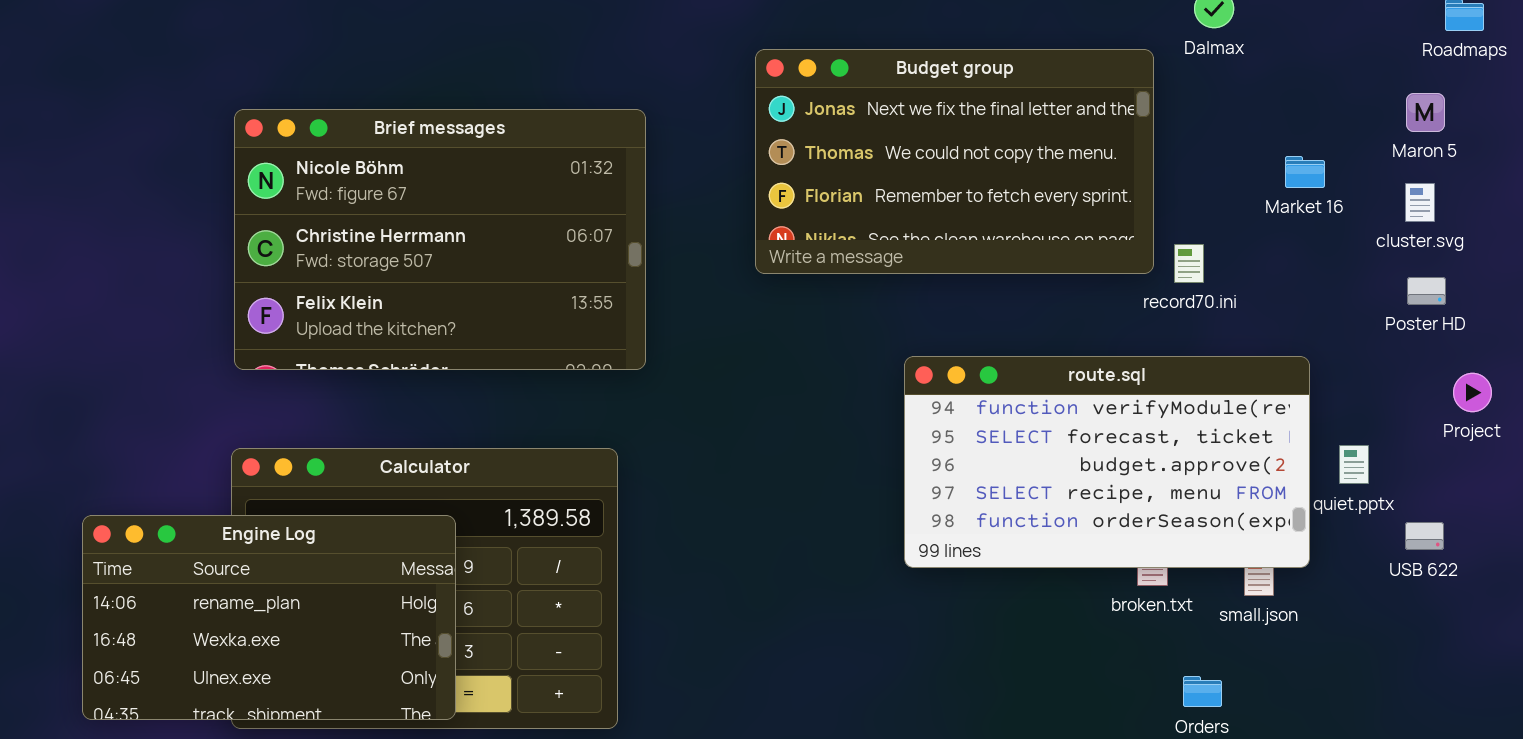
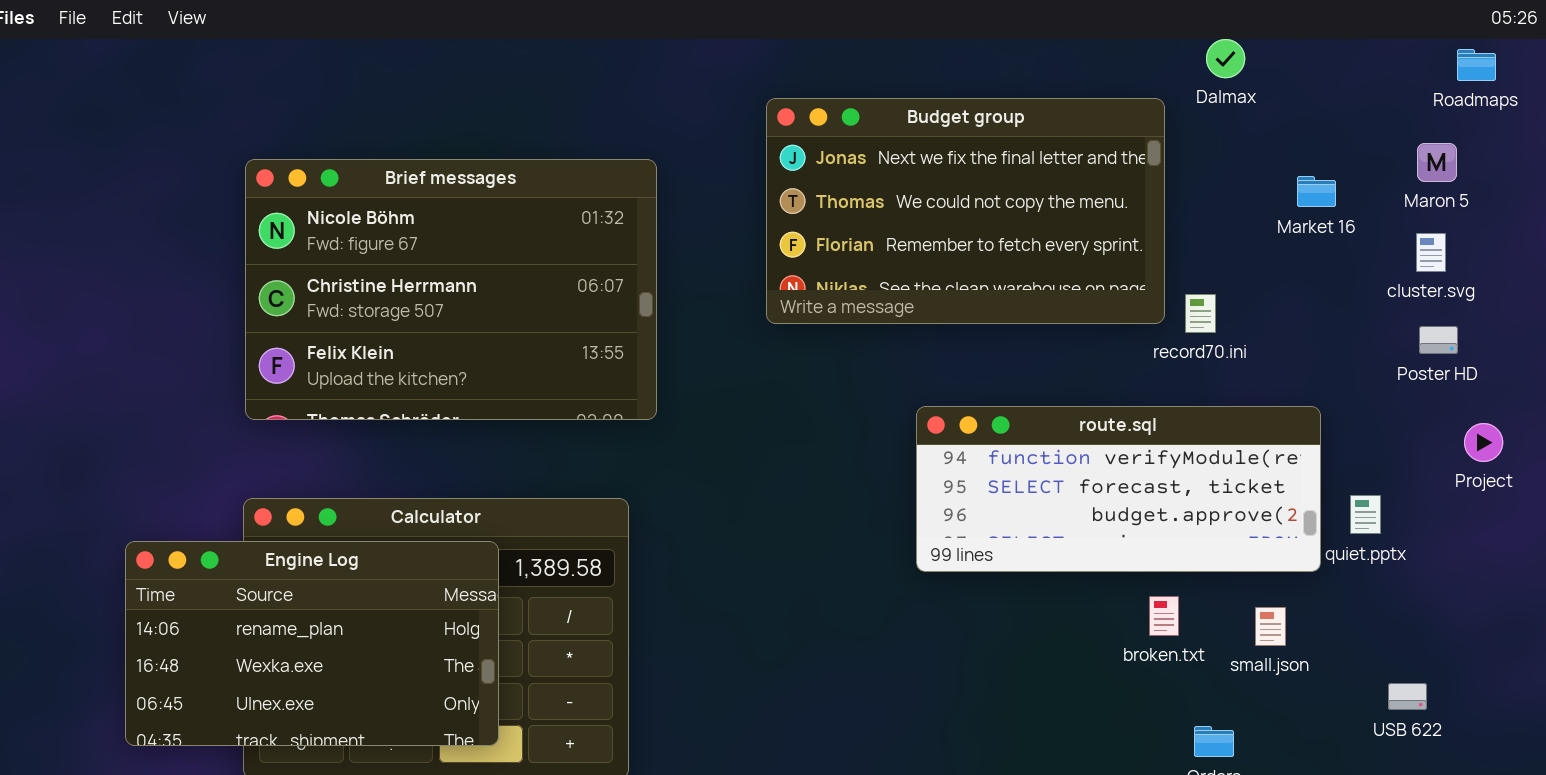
Market 16: [1285,156,1325,188] -> [1297,176,1336,207], moved
route.sql: [904,356,1310,568] -> [916,406,1321,572], resized
Engine Log: [82,515,456,720] -> [125,541,499,746], moved
USB 622: [1405,522,1444,550] -> [1388,683,1427,710], moved

